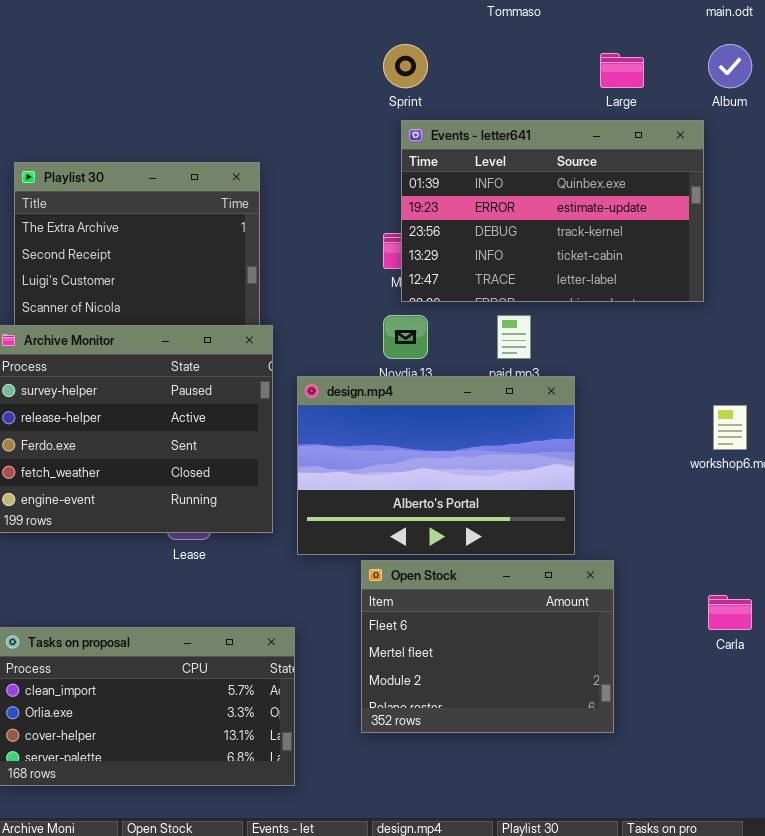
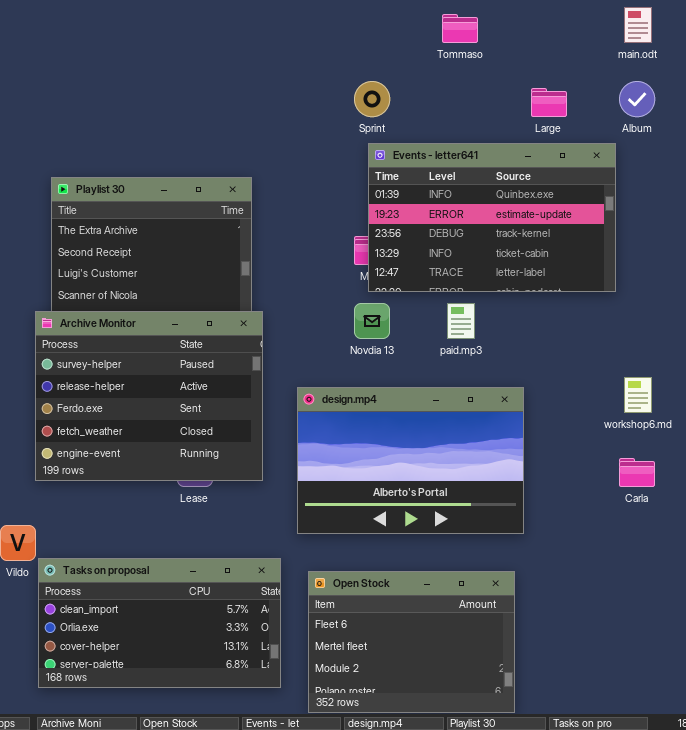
design.mp4: [297,376,575,555] -> [297,387,524,534], moved
Open Stock: [361,560,614,733] -> [308,571,515,713], moved
Carla: [708,595,752,630] -> [619,458,655,487], moved

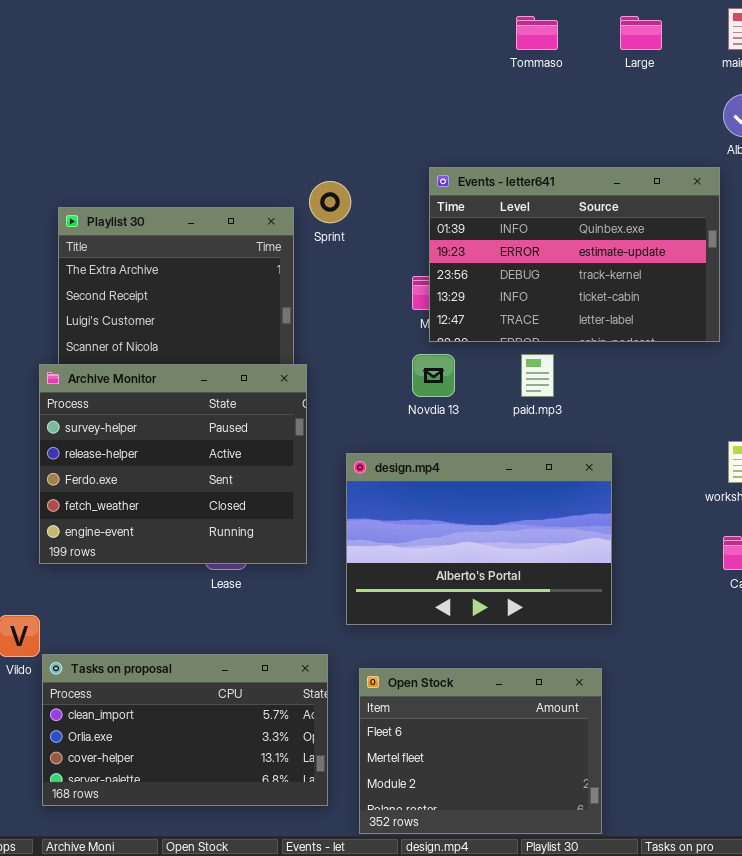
Sprint: [354,81,390,117] -> [309,181,351,223], moved
Large: [531,88,567,117] -> [620,16,662,50], moved

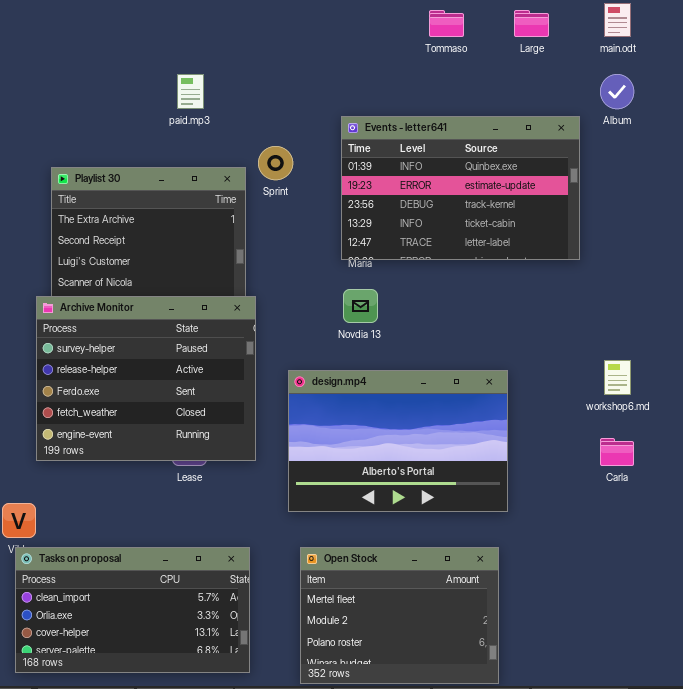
Events - letter641: [429,167,720,342] -> [341,116,580,260], moved
paid.mp3: [521,354,554,397] -> [177,74,204,109], moved
Tasks on proposal: [42,654,328,806] -> [15,547,250,673], moved
Open Stock: [359,668,602,834] -> [300,547,499,684], scrolled down 1 row

